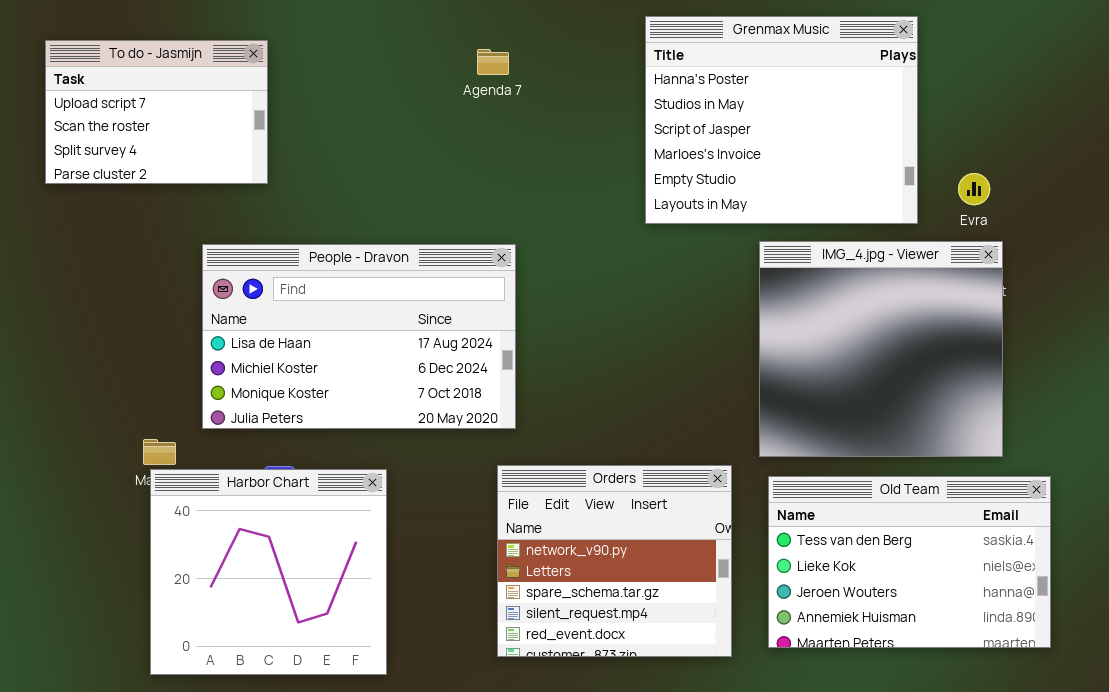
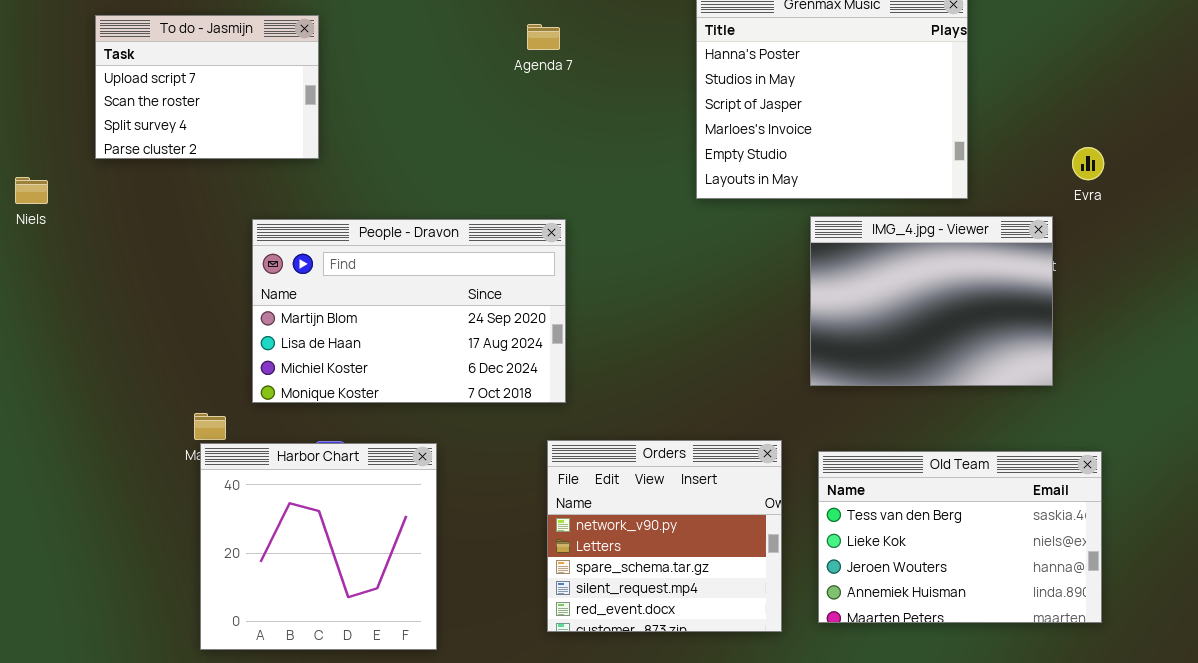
Evra: [958,173,990,205] -> [1072,147,1104,180], moved
IMG_4.jpg - Viewer: [759,241,1003,457] -> [810,216,1053,386], resized
People - Dravon: [202,244,516,429] -> [252,219,566,403], scrolled up 1 row

